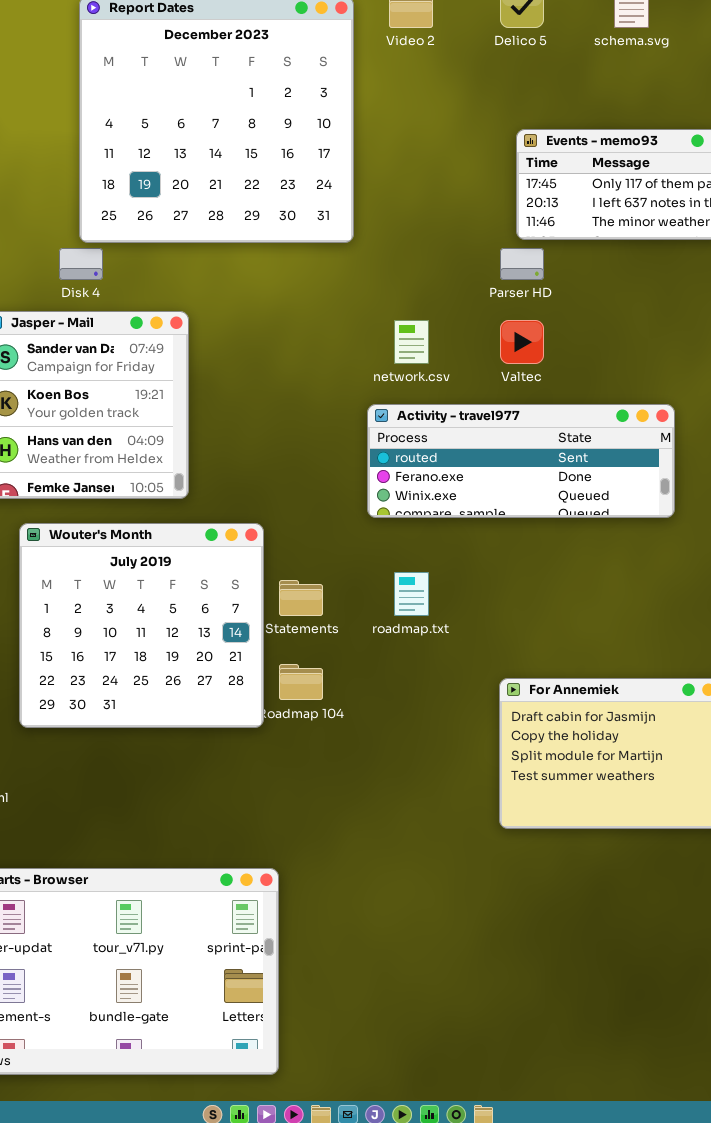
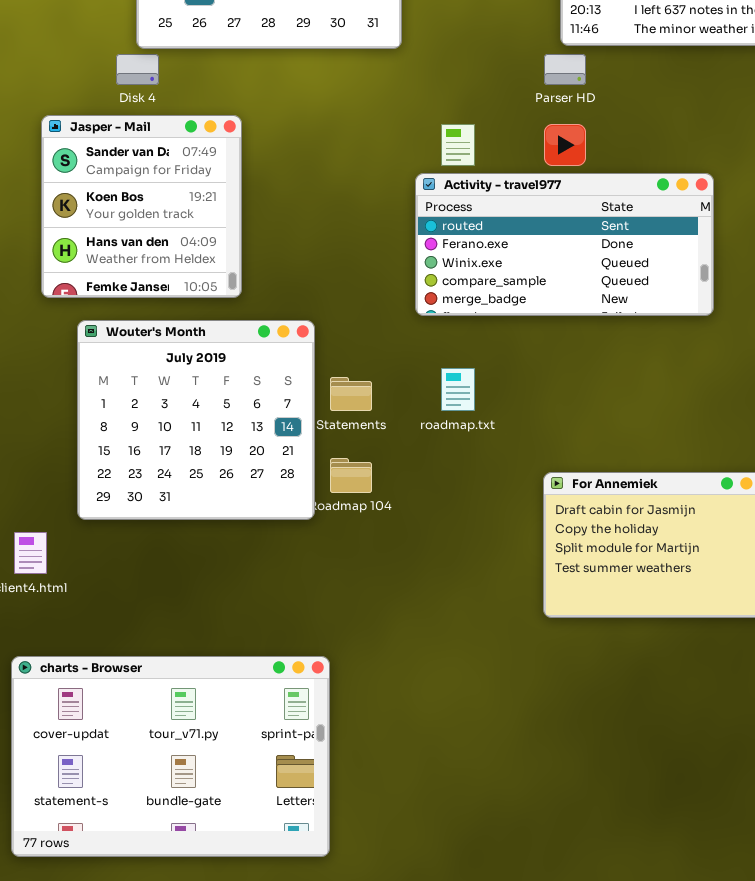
Activity - travel977: [367,404,675,518] -> [415,173,714,316], resized

